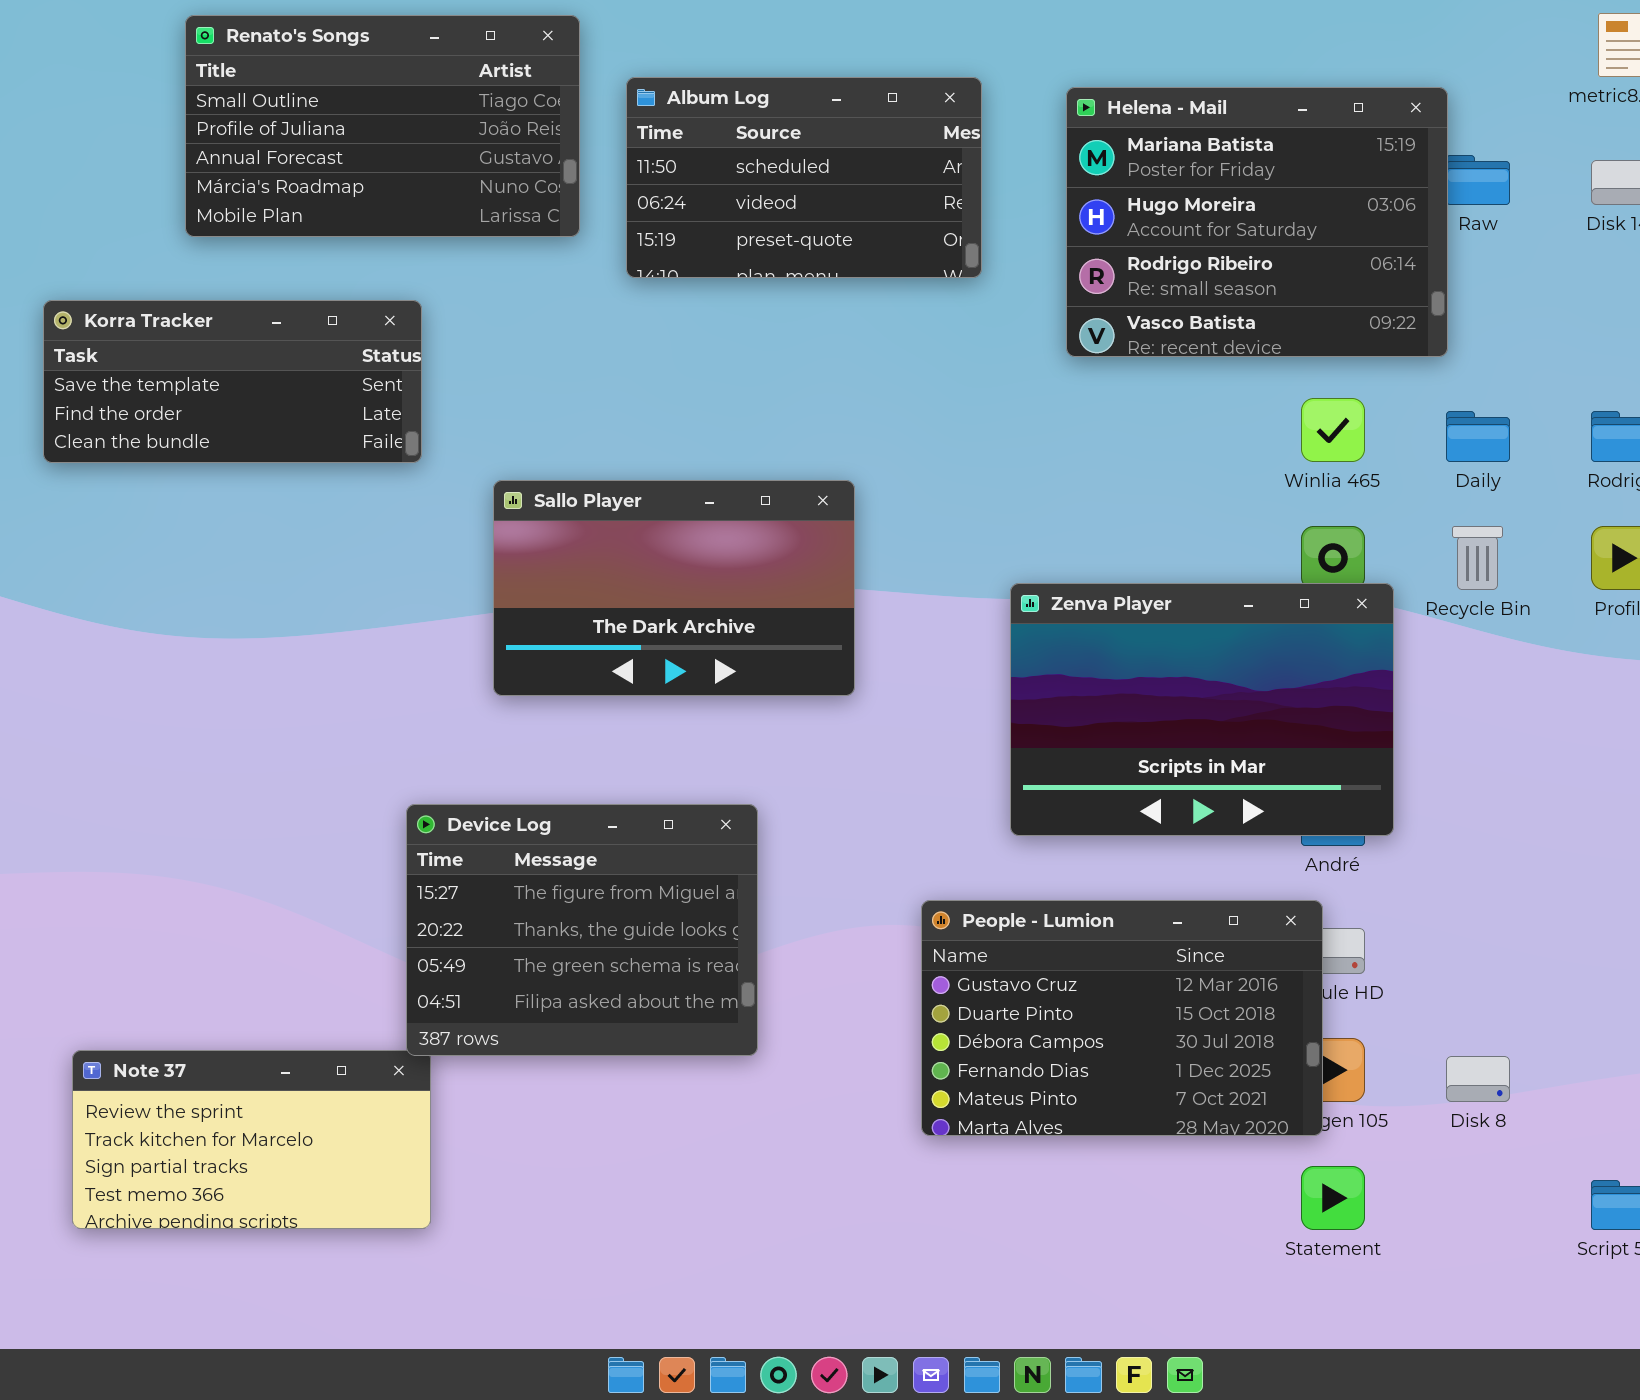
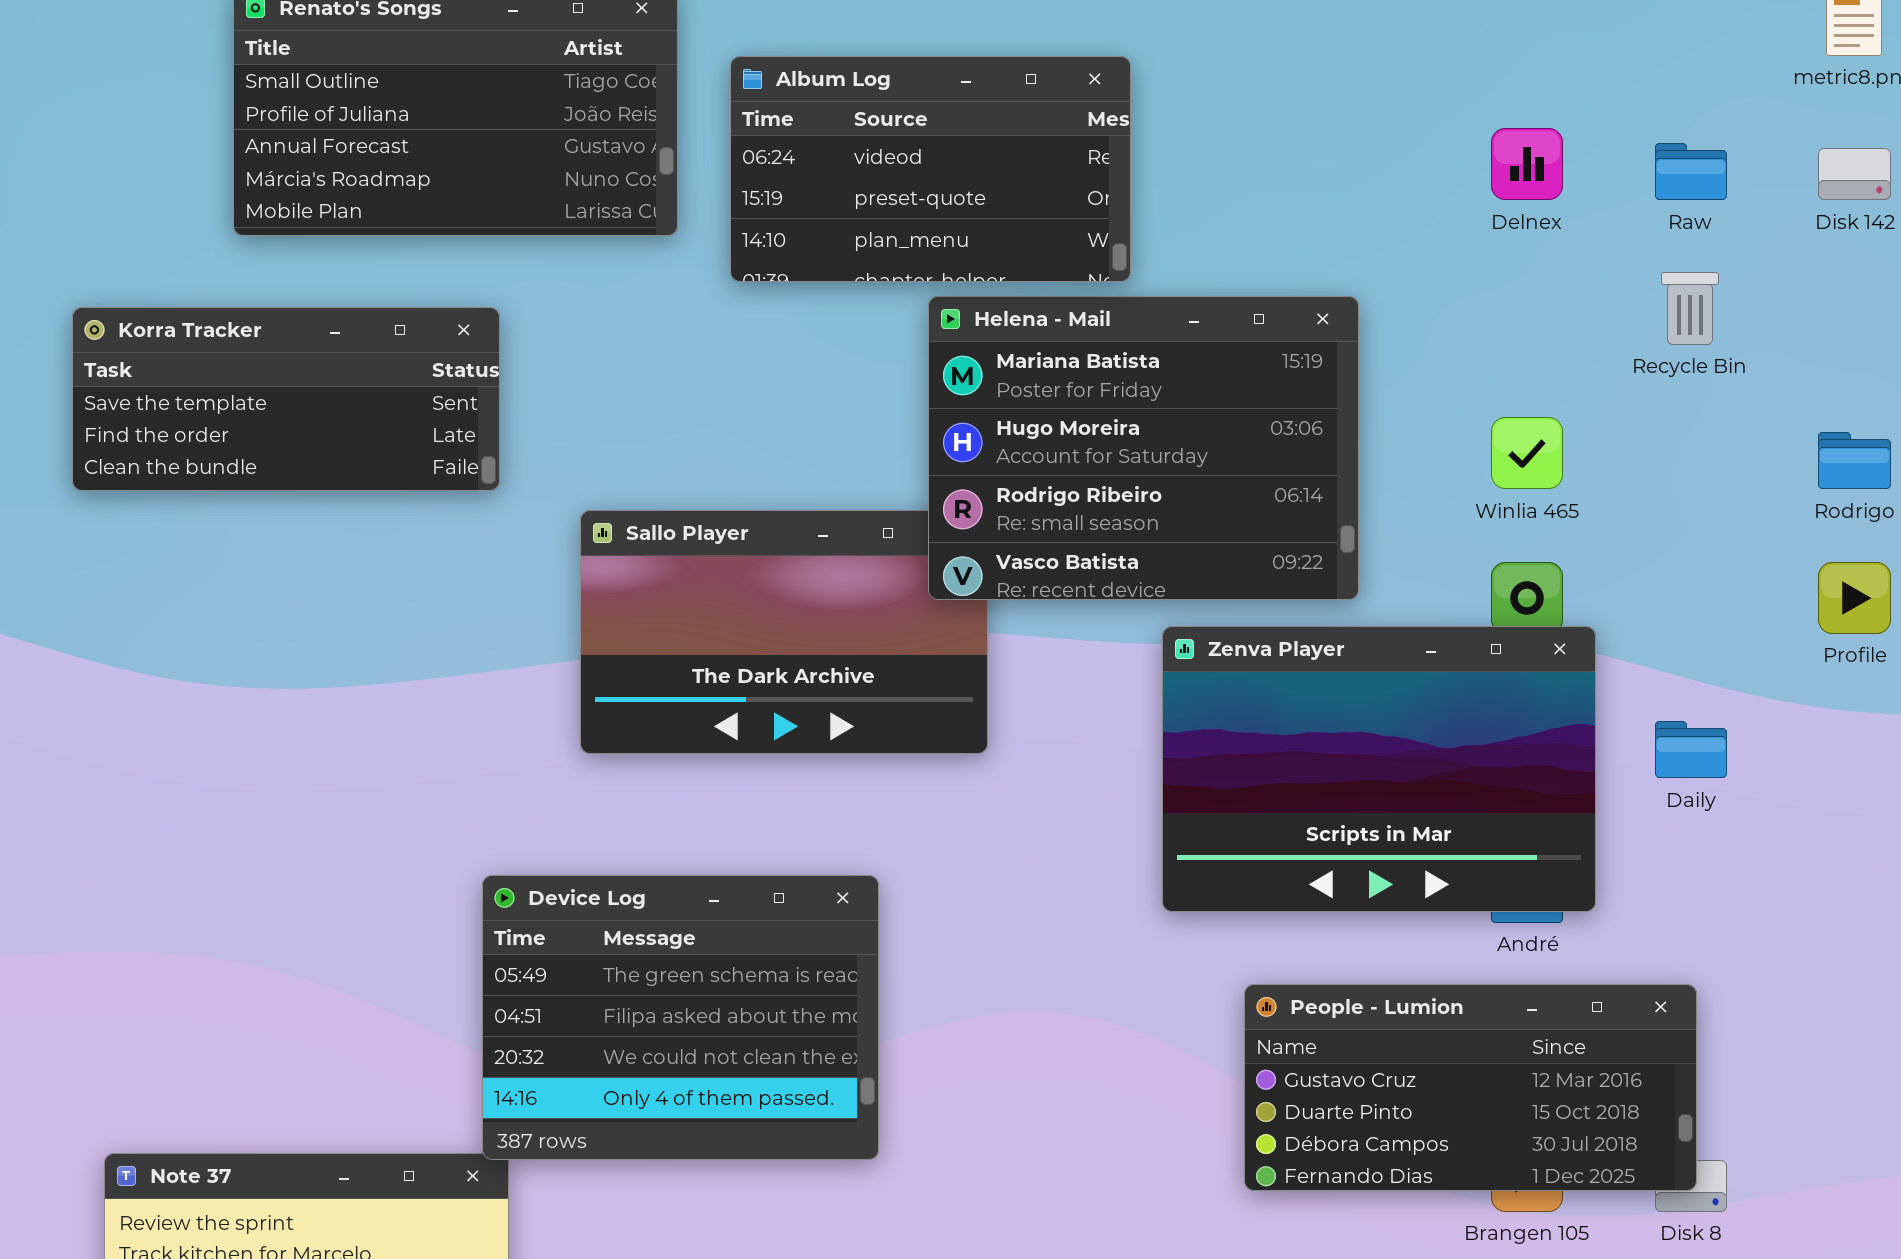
Album Log: [626,77,982,278] -> [730,56,1131,282], scrolled down 1 row
Helena - Mail: [1066,87,1448,357] -> [928,296,1359,600], moved
Daily: [1446,411,1510,462] -> [1655,721,1727,778], moved
Recycle Bin: [1452,526,1503,590] -> [1661,272,1719,345], moved
Device Log: [406,804,758,1056] -> [482,875,879,1160], scrolled down 2 rows
People - Lumion: [921,900,1323,1136] -> [1244,984,1697,1191], moved, resized

